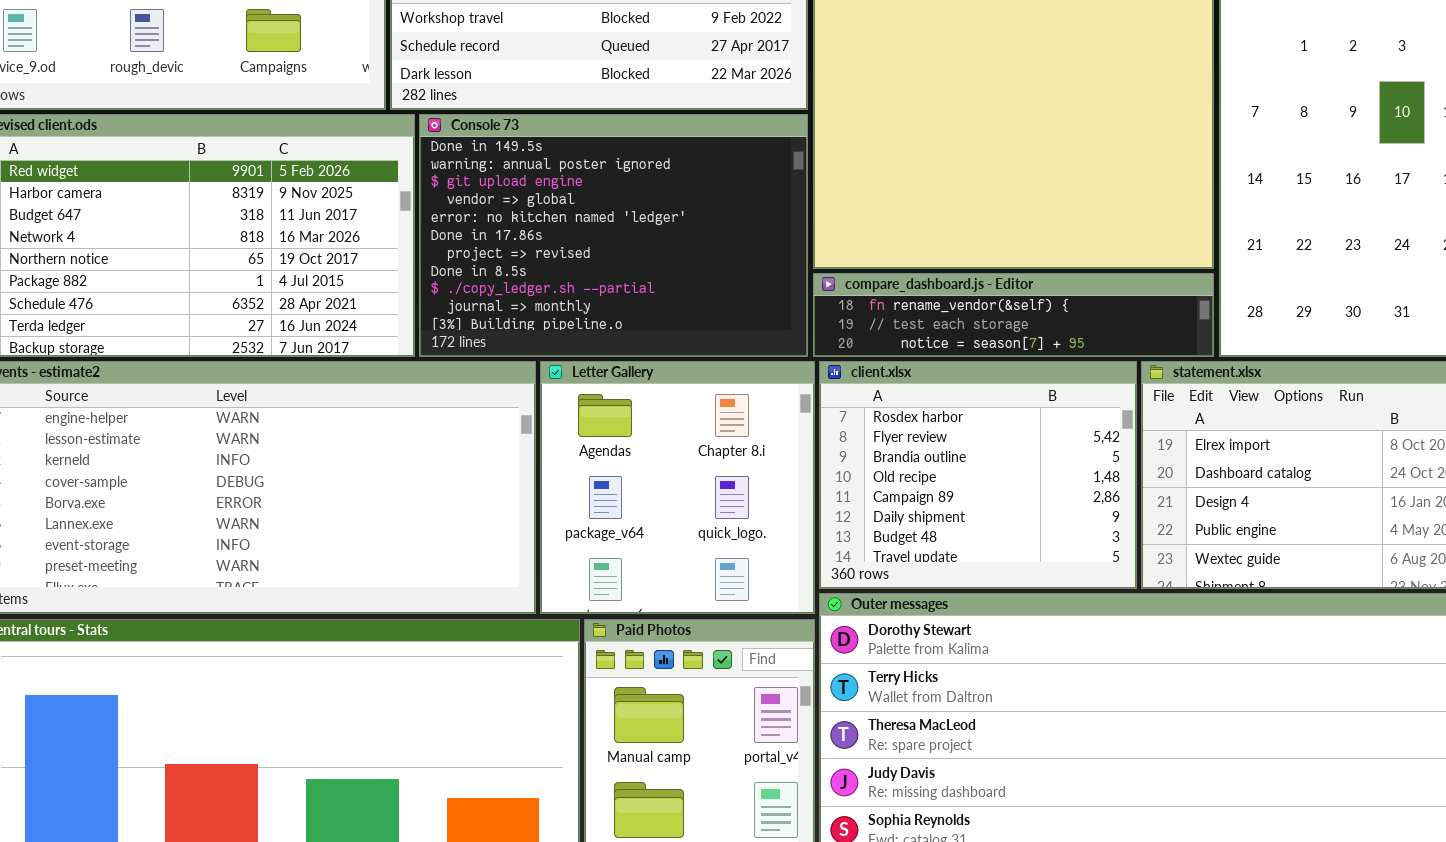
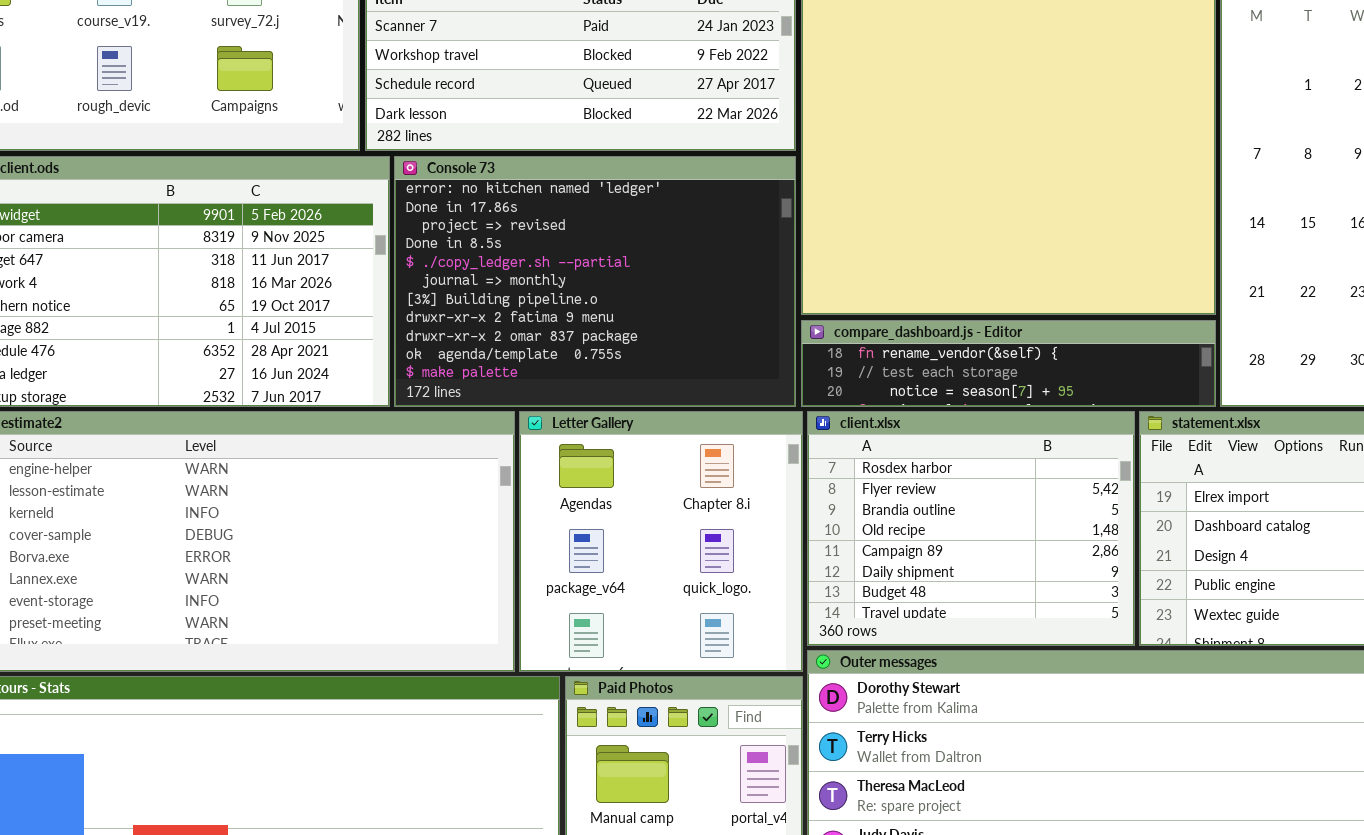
Console 73: [419,114,808,357] -> [394,156,796,407], scrolled down 4 rows

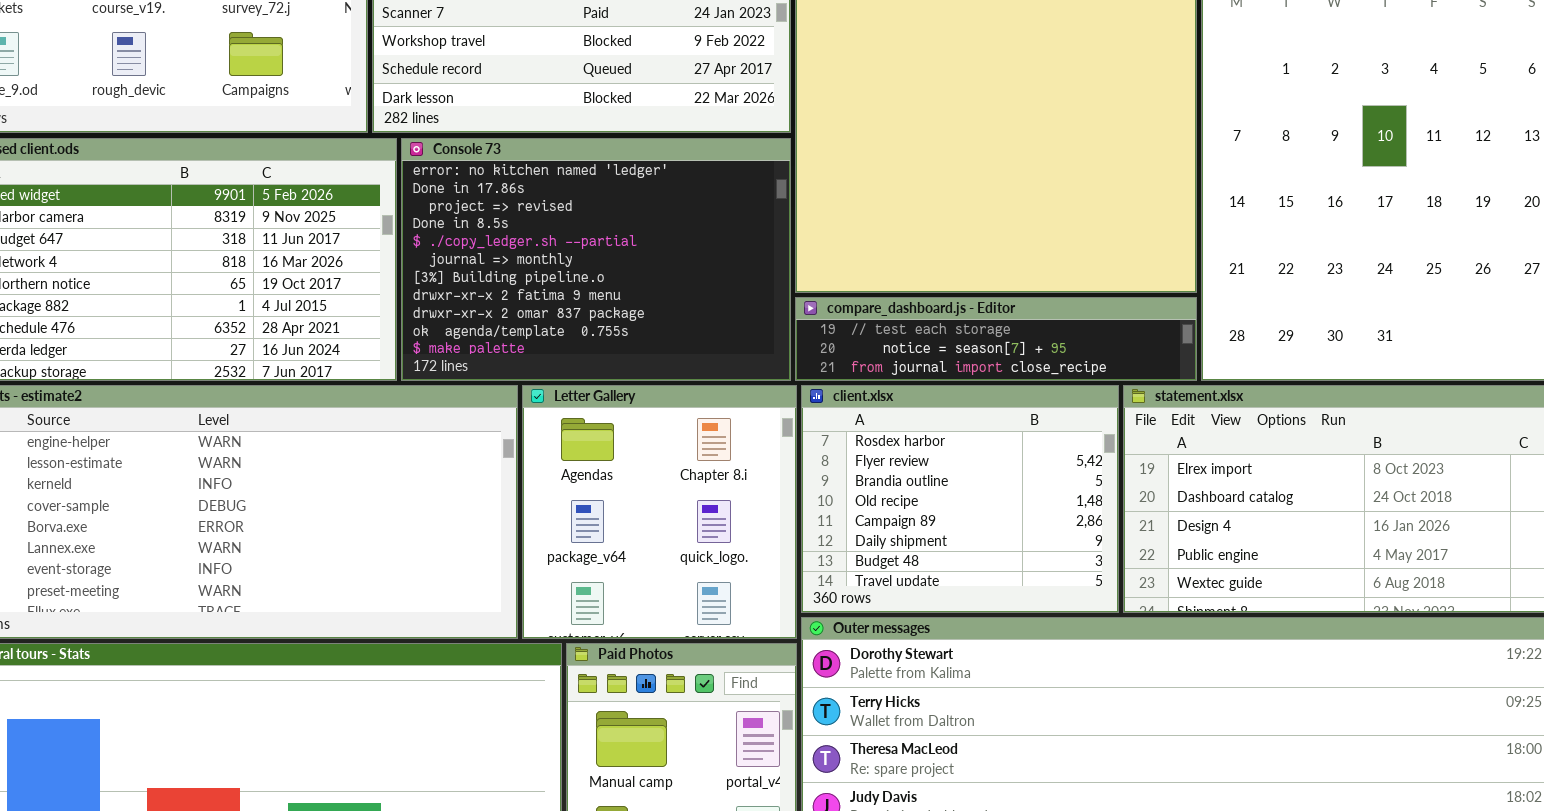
compare_dashboard.js - Editor: [801,320,1216,407] -> [795,297,1197,381], scrolled down 1 row

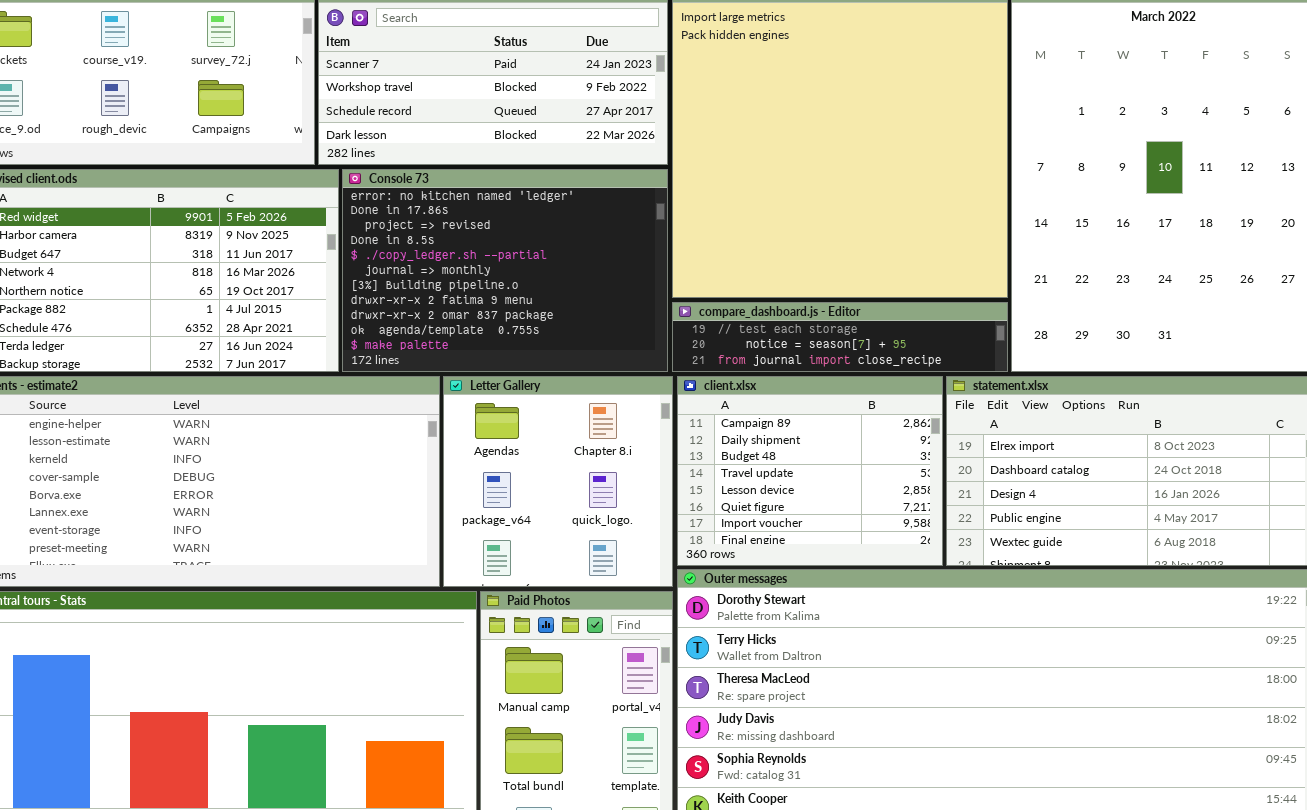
client.xlsx: [801,385,1119,613] -> [677,376,943,566], scrolled down 4 rows

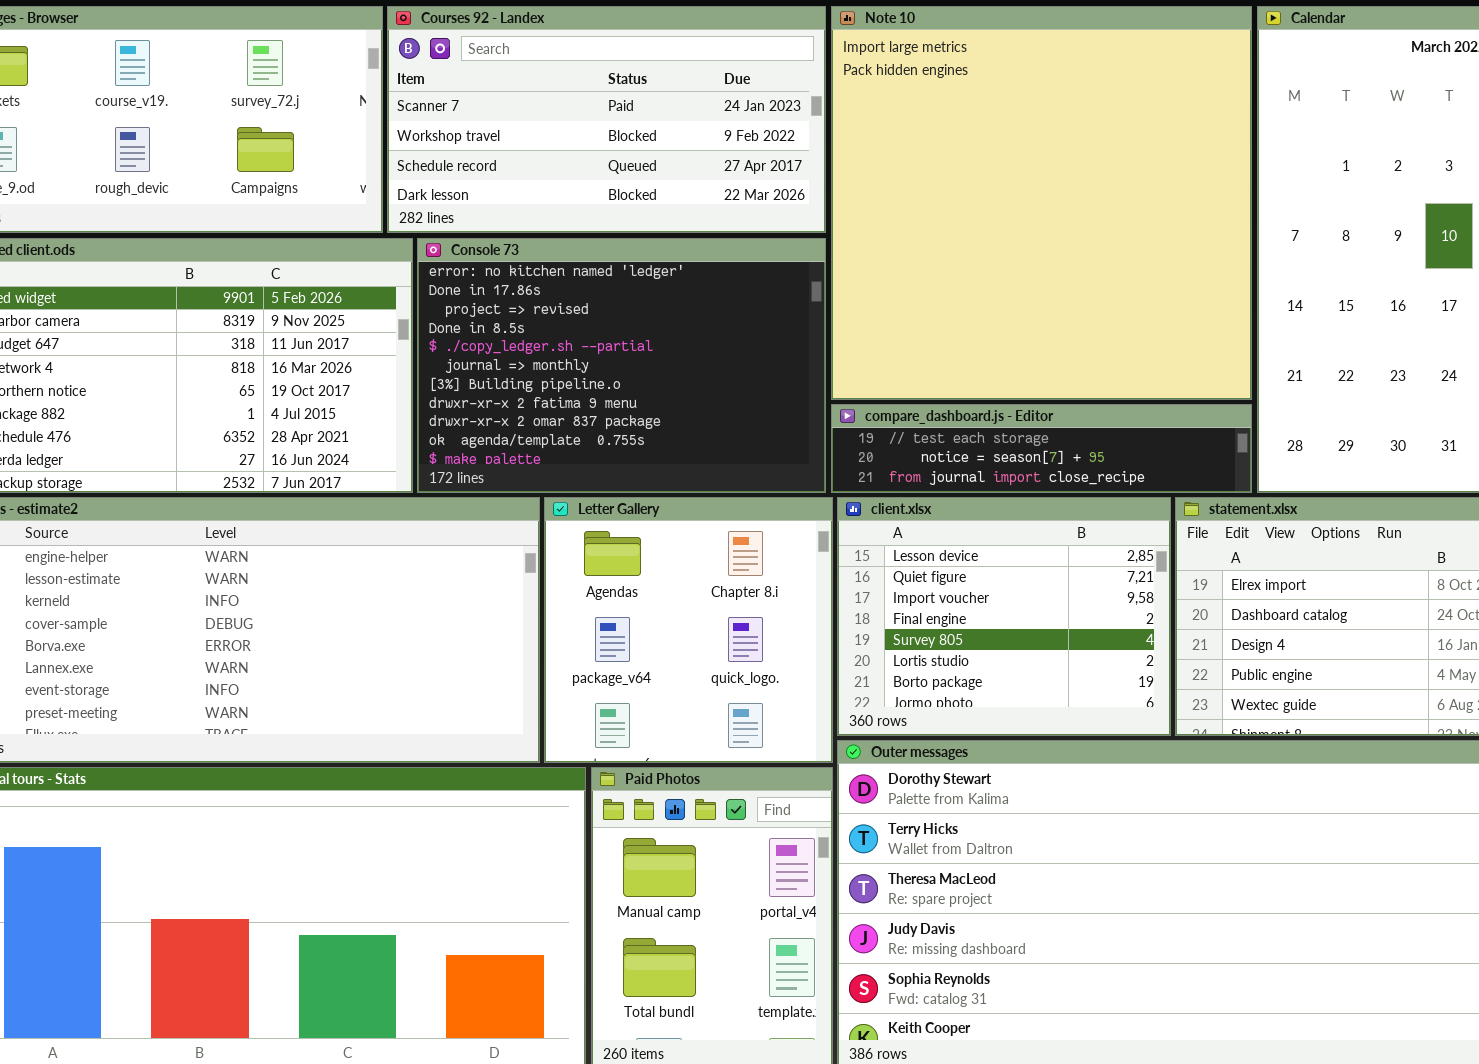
client.xlsx: [677,376,943,566] -> [837,497,1171,736], scrolled down 4 rows

